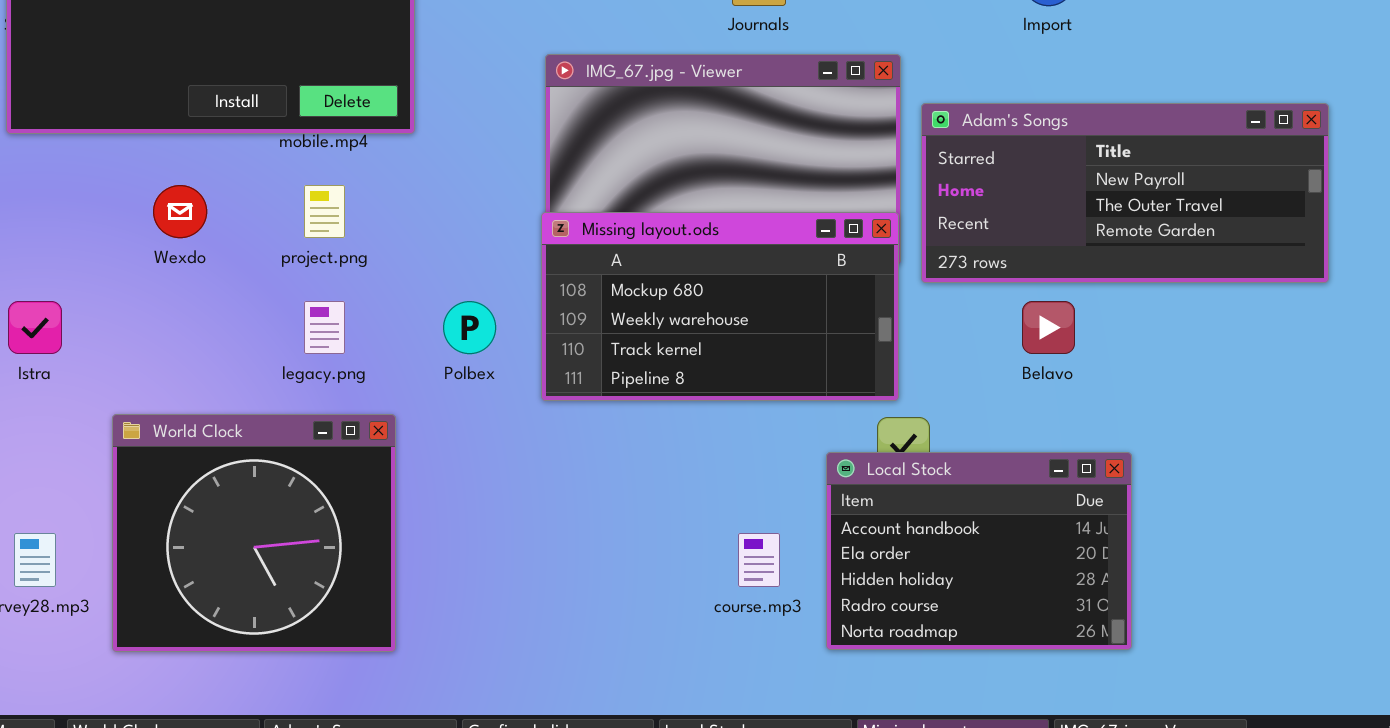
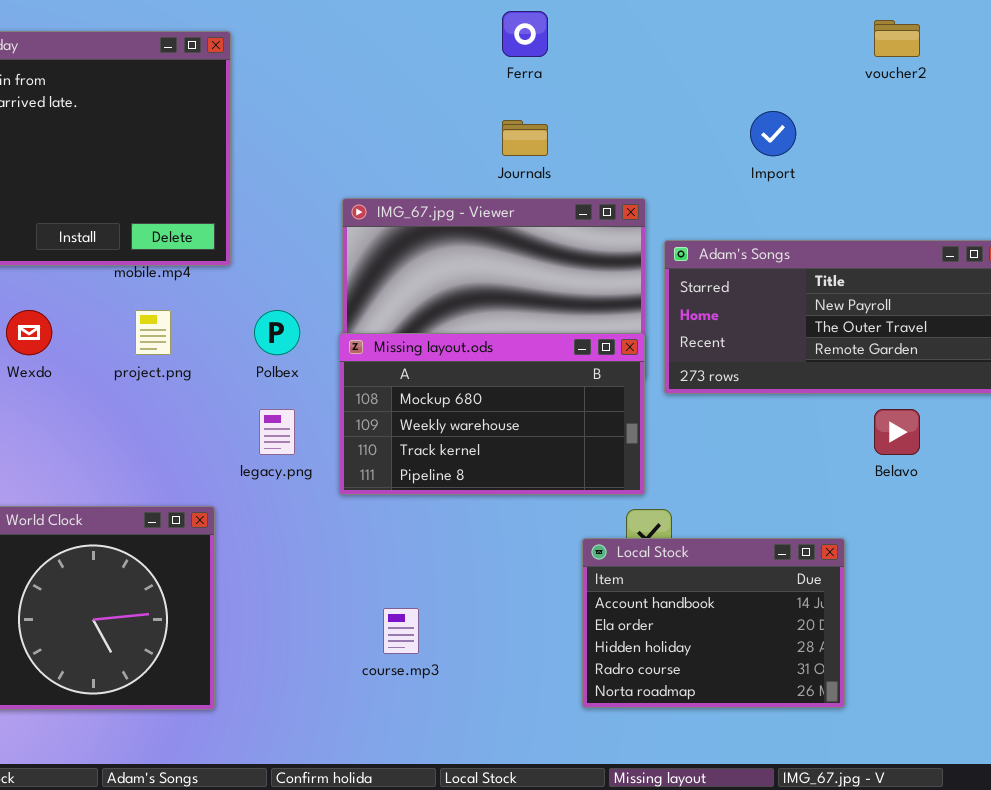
legacy.png: [304,301,345,354] -> [259,409,295,455], moved
Polbex: [443,301,496,354] -> [254,310,300,355], moved
Belavo: [1022,301,1075,354] -> [874,409,920,455], moved
course.mp3: [738,533,780,587] -> [383,608,419,654], moved

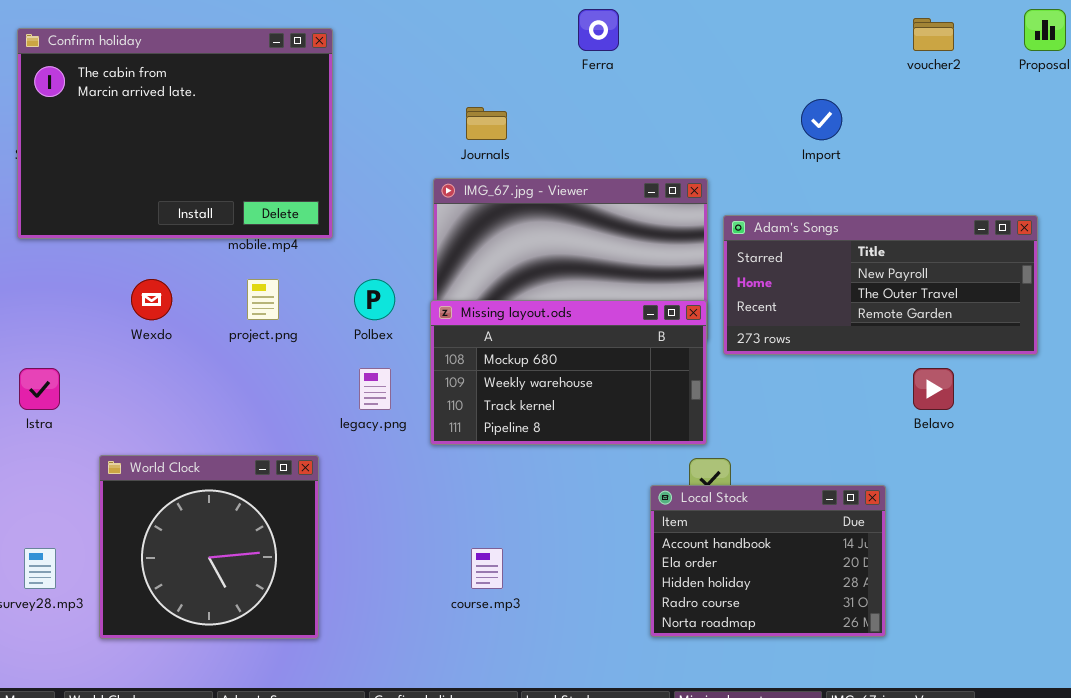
Journals: [502,120,548,156] -> [466,107,507,140], moved

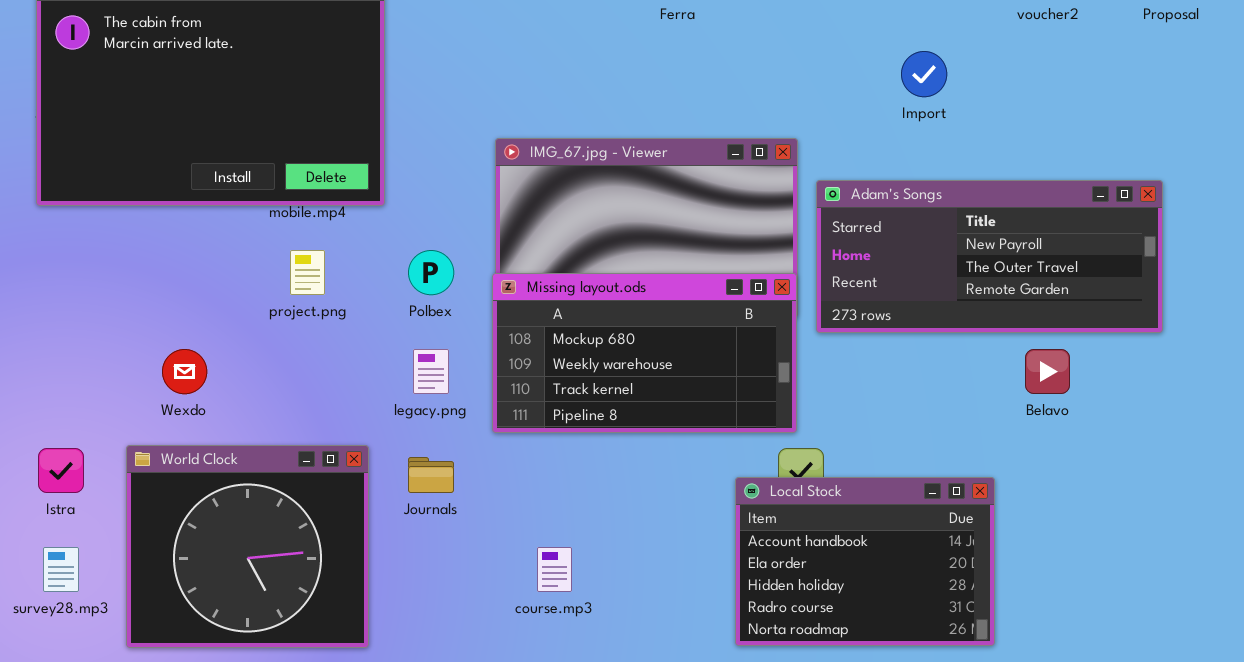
Journals: [466,107,507,140] -> [408,457,454,493], moved
Wexdo: [131,279,172,320] -> [162,349,207,394], moved
Istra: [19,368,60,410] -> [38,448,84,493], moved

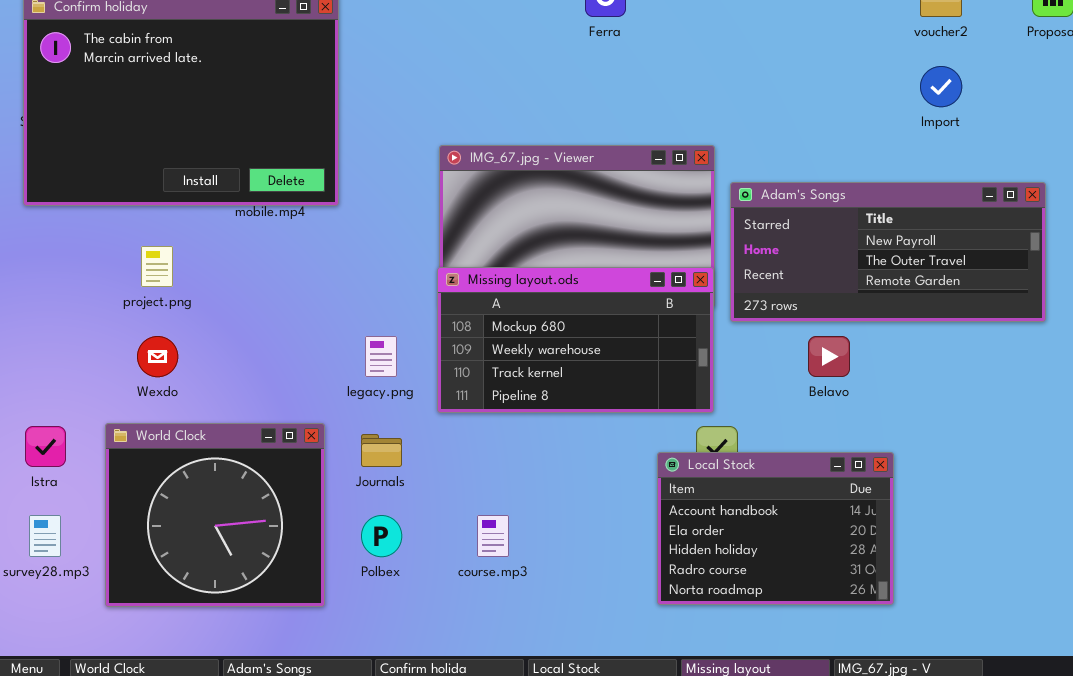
Import: [901,51,947,97] -> [920,66,962,107], moved
project.png: [290,250,325,295] -> [141,246,173,287], moved
Polbex: [408,250,454,295] -> [361,515,402,557], moved
Belavo: [1025,349,1070,394] -> [808,336,850,377], moved

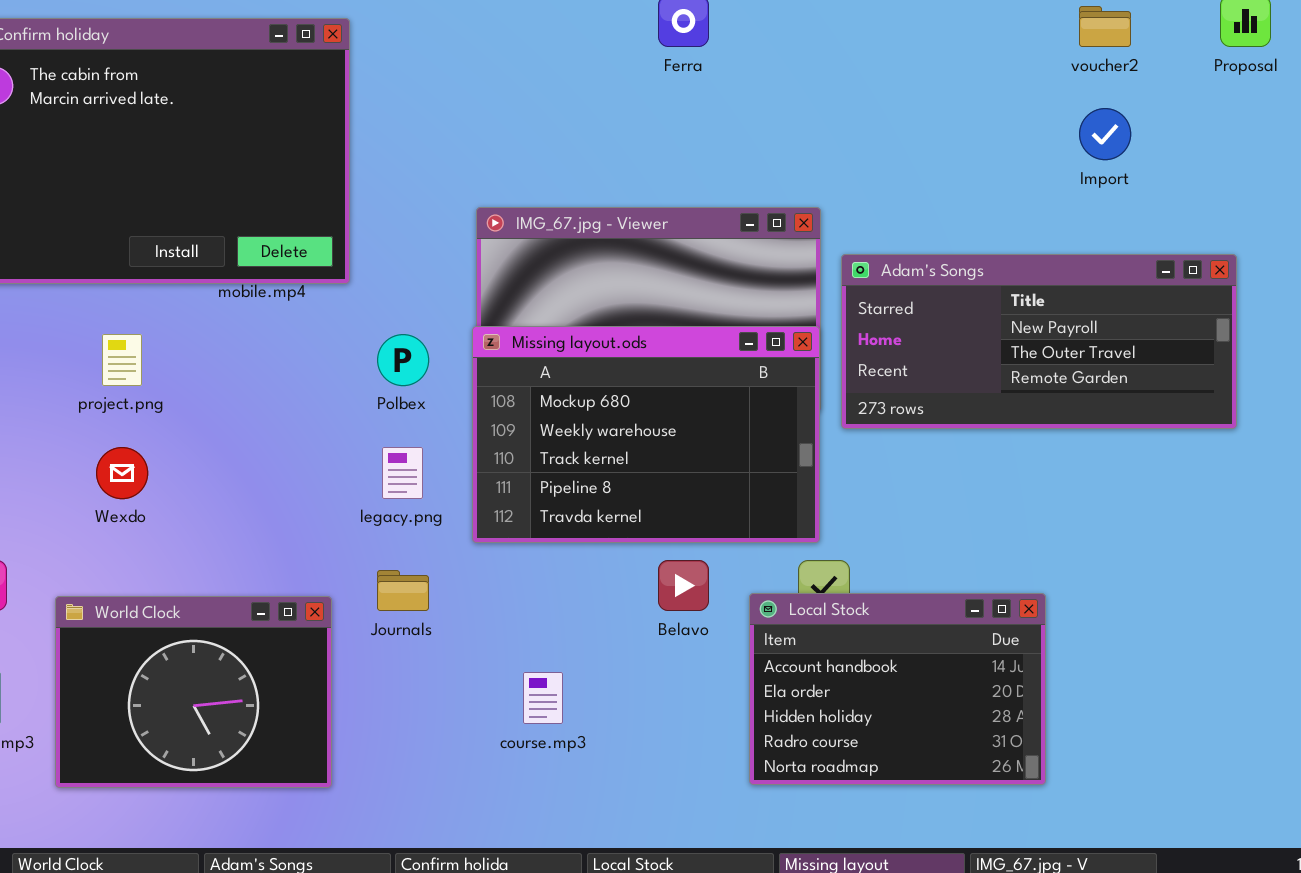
Missing layout.ods: [437,267,714,413] -> [472,326,820,543], resized
Belavo: [808,336,850,377] -> [658,560,709,611], moved
World Clock: [105,423,325,607] -> [55,596,332,788], resized
Polbex: [361,515,402,557] -> [377,334,429,386], moved

